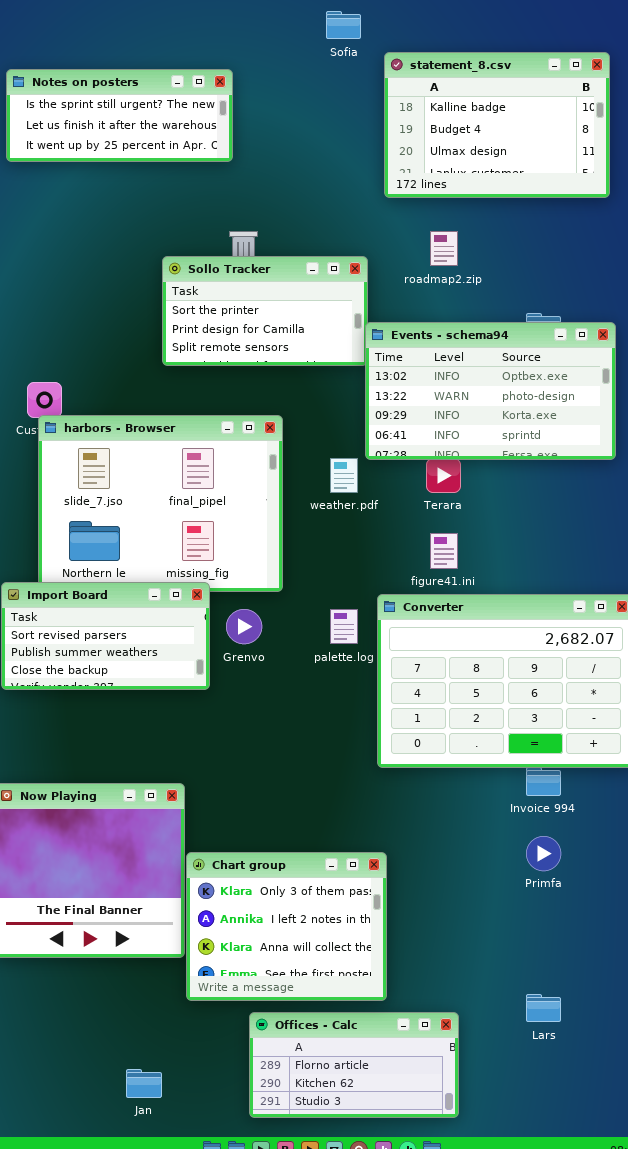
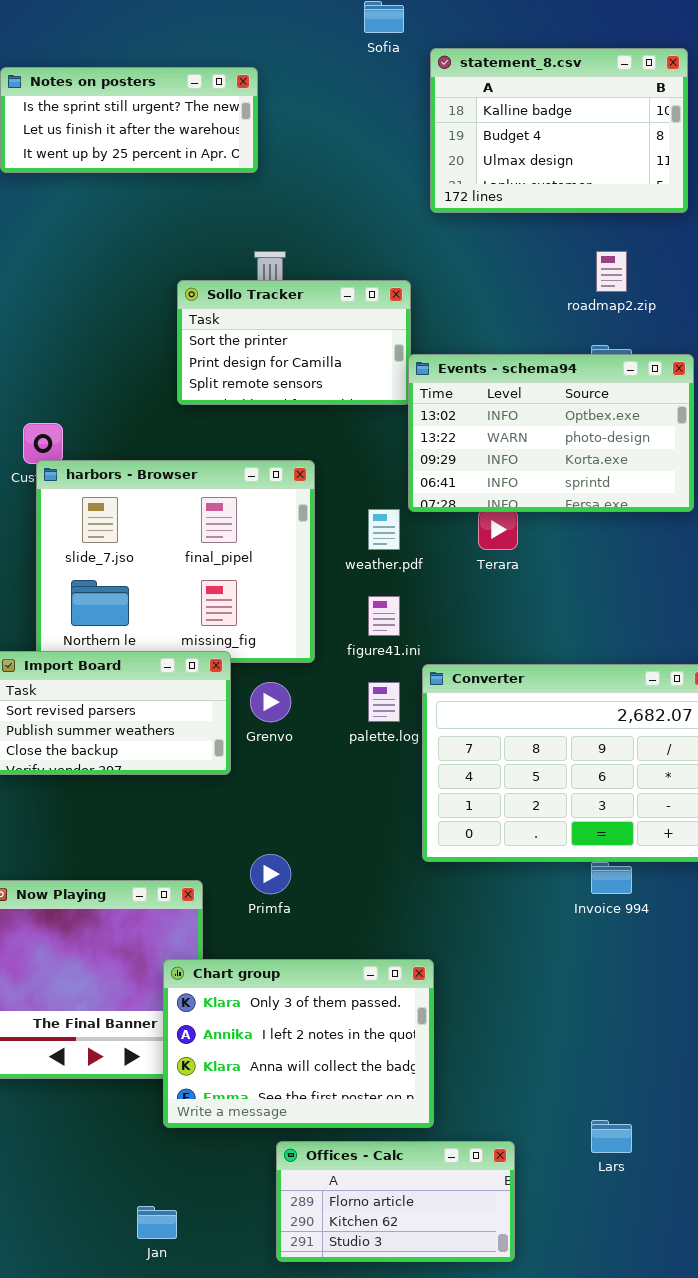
roadmap2.zip: [430,231,458,266] -> [596,251,627,292], moved
figure41.ini: [430,533,458,569] -> [368,596,400,636], moved
Primfa: [526,836,561,871] -> [250,854,291,894], moved
Chart group: [186,852,387,1001] -> [163,959,434,1128], resized

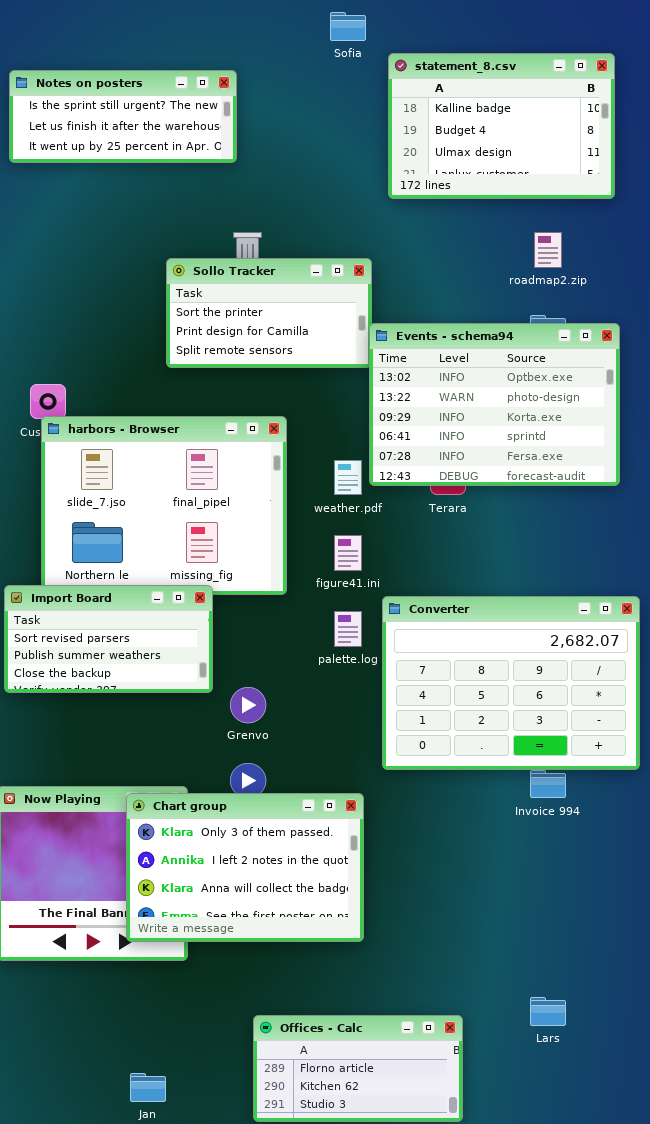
Events - schema94: [408,354,694,512] -> [369,323,620,486], resized
Grenvo: [250,682,291,722] -> [230,687,266,723], moved
Chart group: [163,959,434,1128] -> [126,793,364,942], moved

